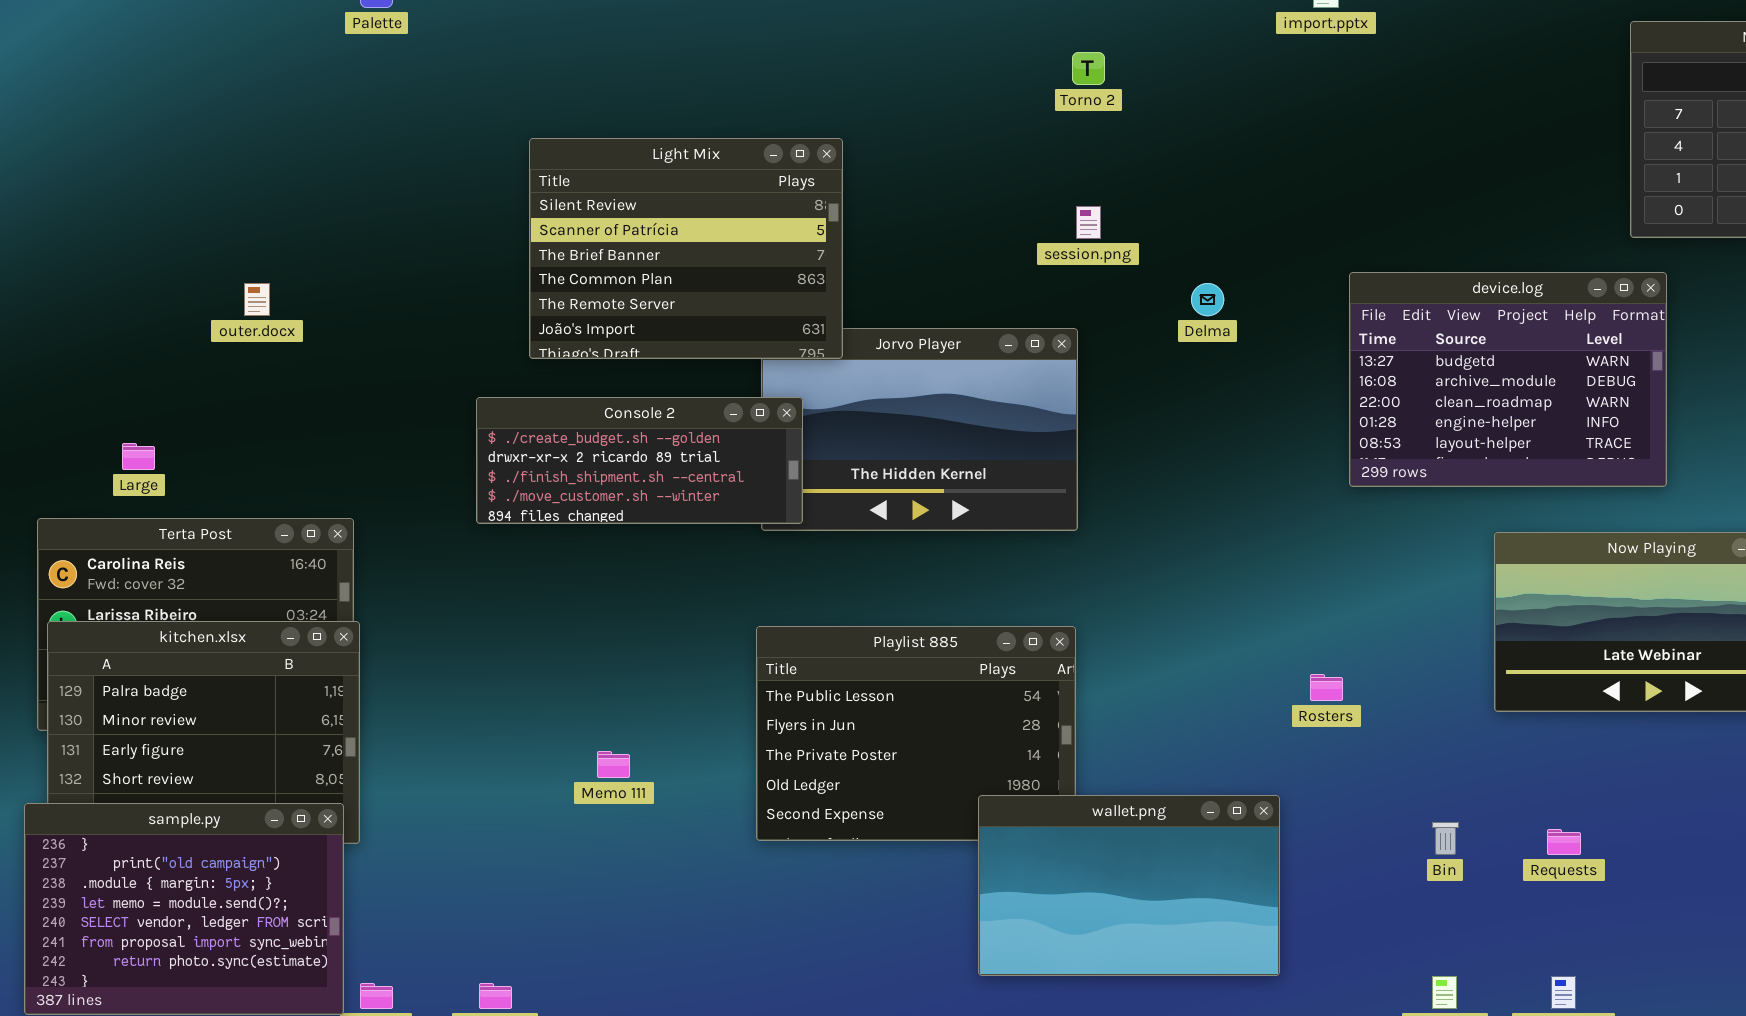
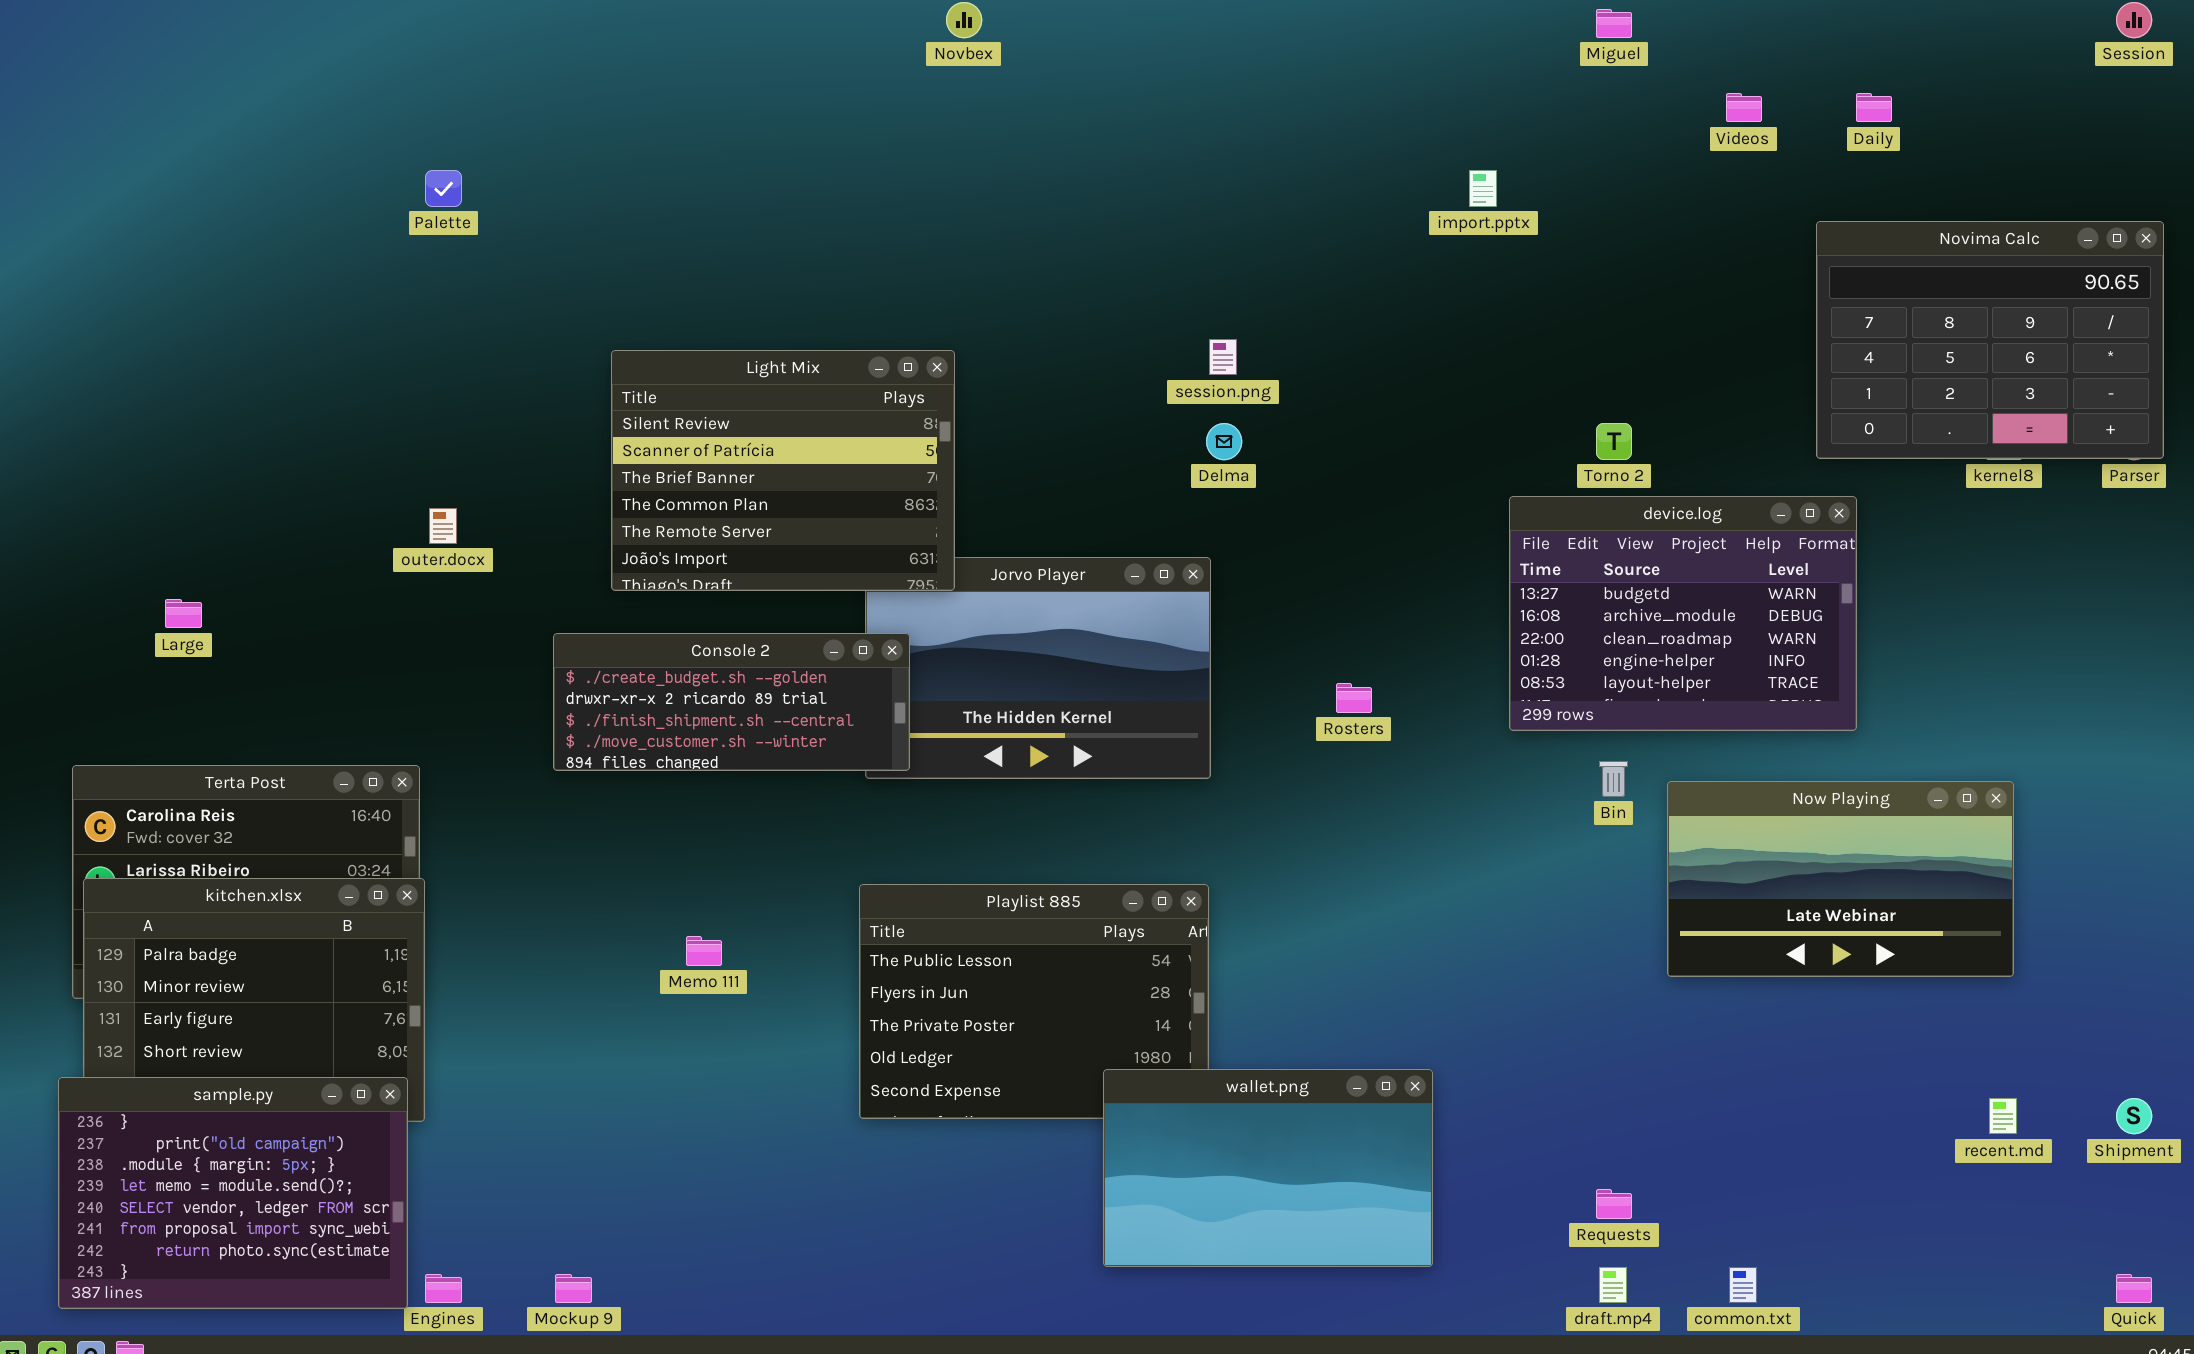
Torno 2: [1072,52,1105,85] -> [1596,423,1632,460], moved
session.png: [1076,206,1101,239] -> [1209,339,1237,375], moved
outer.docx: [244,283,270,316] -> [429,508,457,544], moved
Delma: [1191,283,1224,316] -> [1206,423,1242,460], moved
Large: [122,443,155,470] -> [165,599,202,628], moved
Rosters: [1310,674,1343,701] -> [1336,683,1372,713], moved
Memo 111: [597,751,630,778] -> [686,936,722,966], moved
Bin: [1432,822,1459,855] -> [1599,761,1628,797], moved
Requests: [1547,829,1581,855] -> [1596,1189,1632,1219], moved

